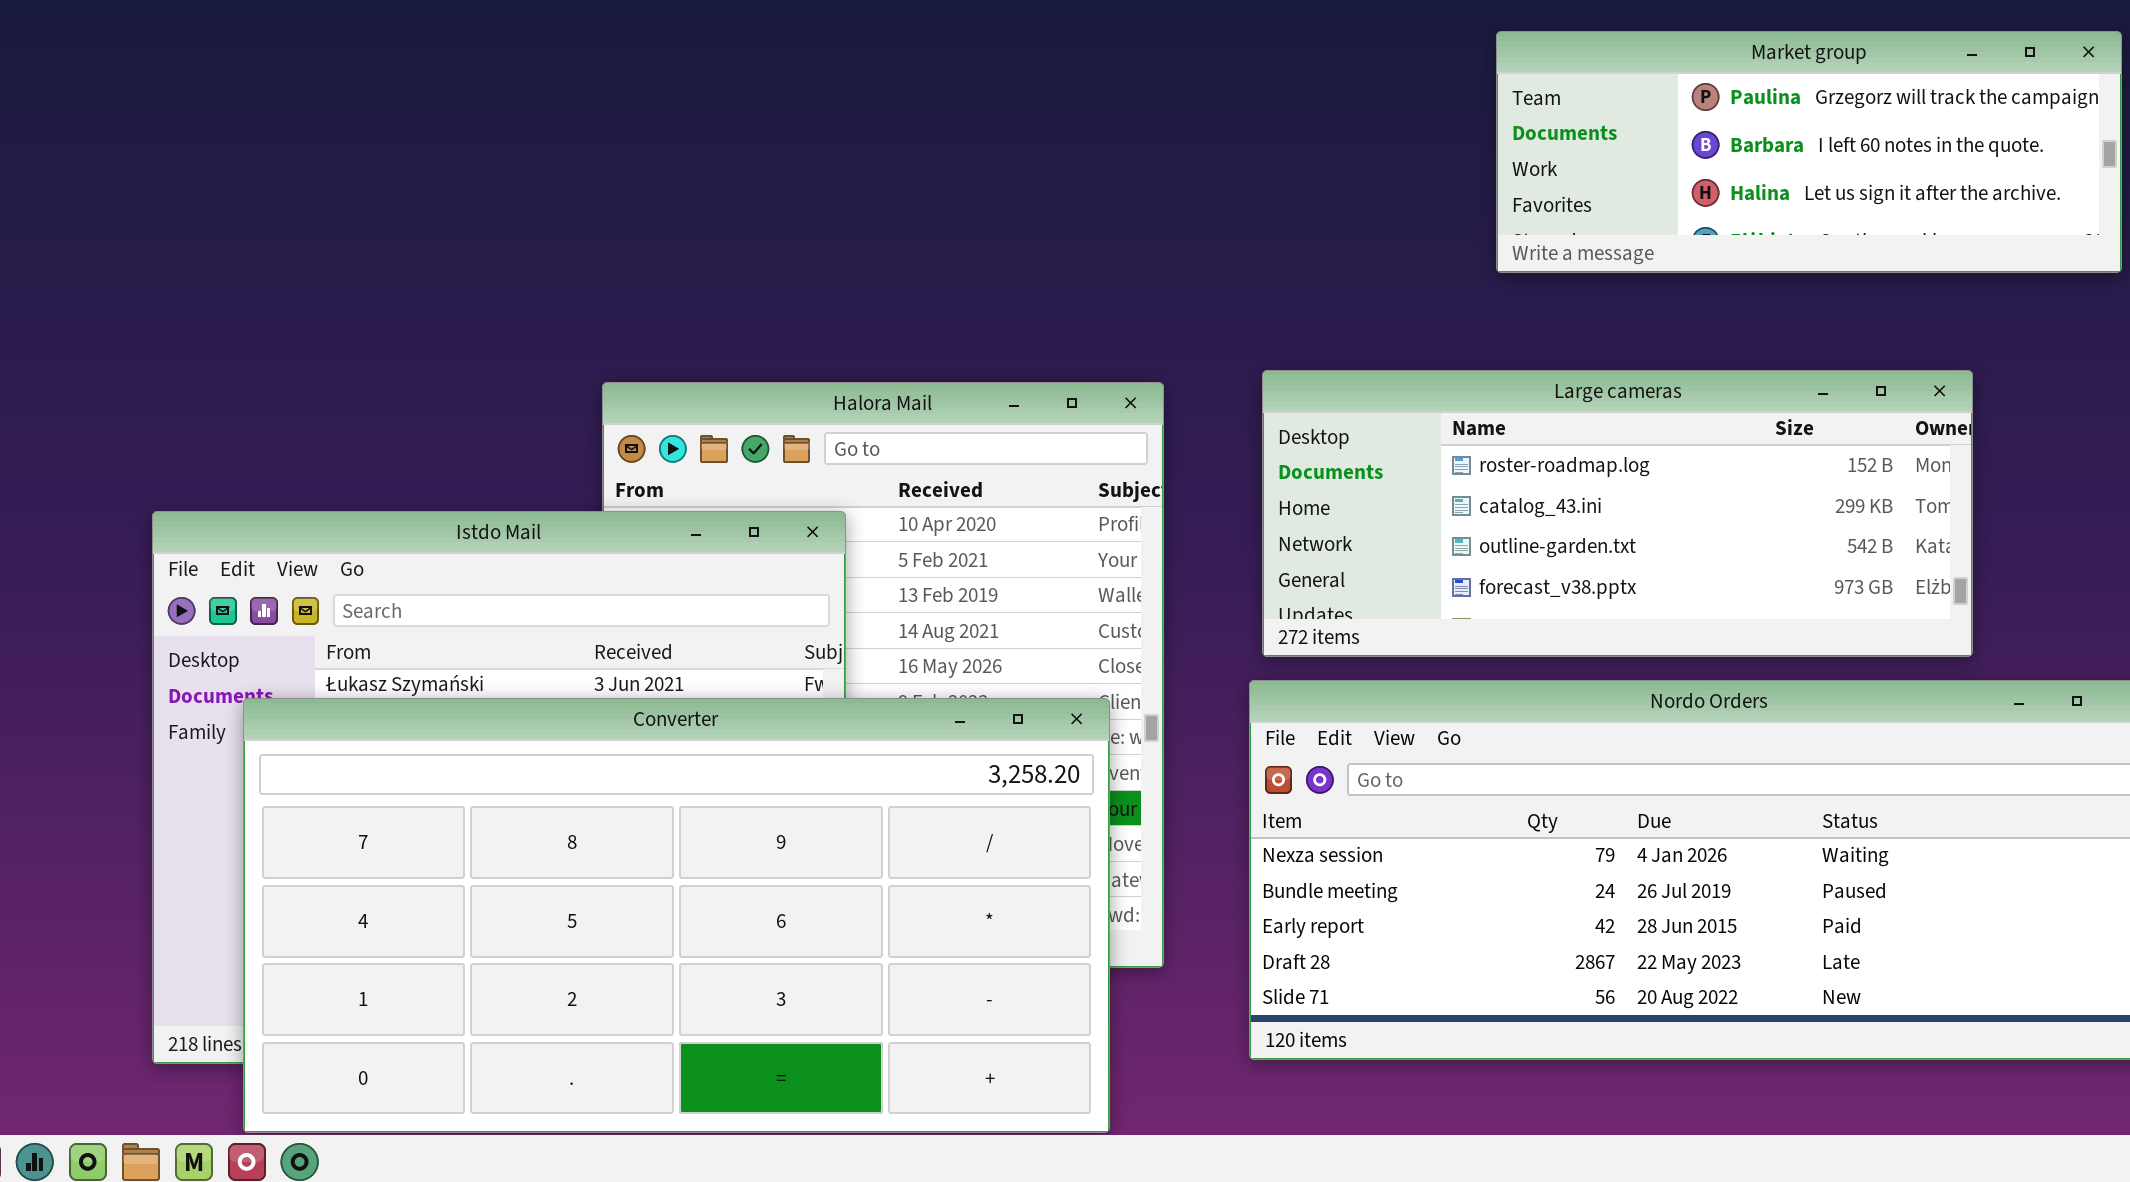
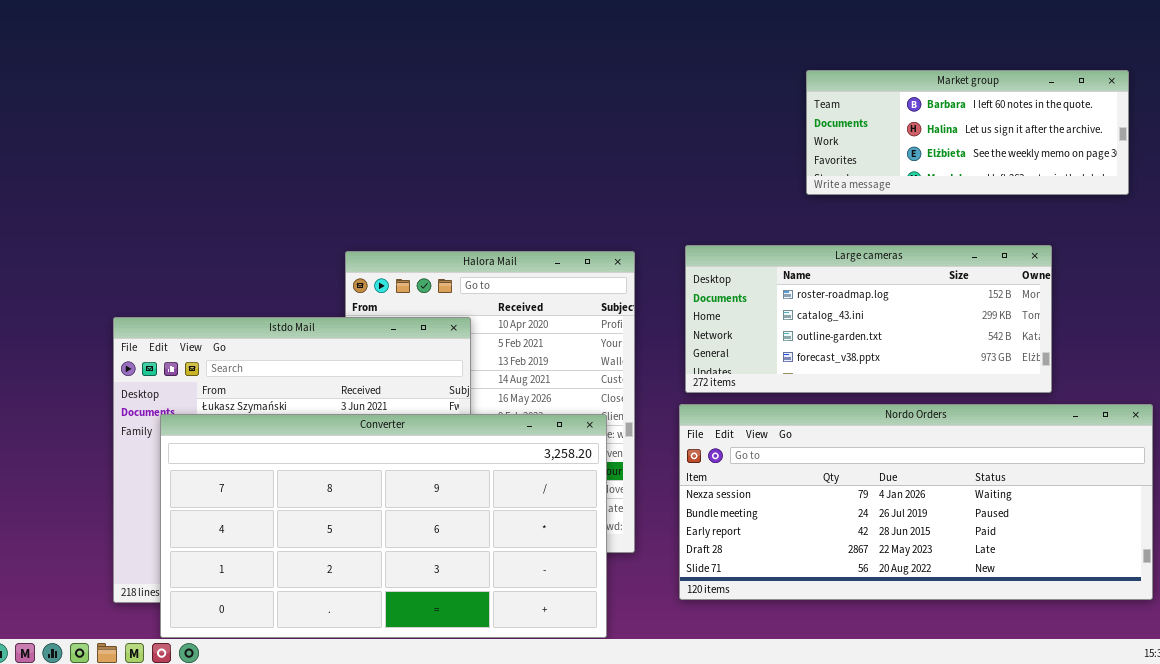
Market group: [1496,31,2122,273] -> [806,70,1129,195], scrolled down 1 row

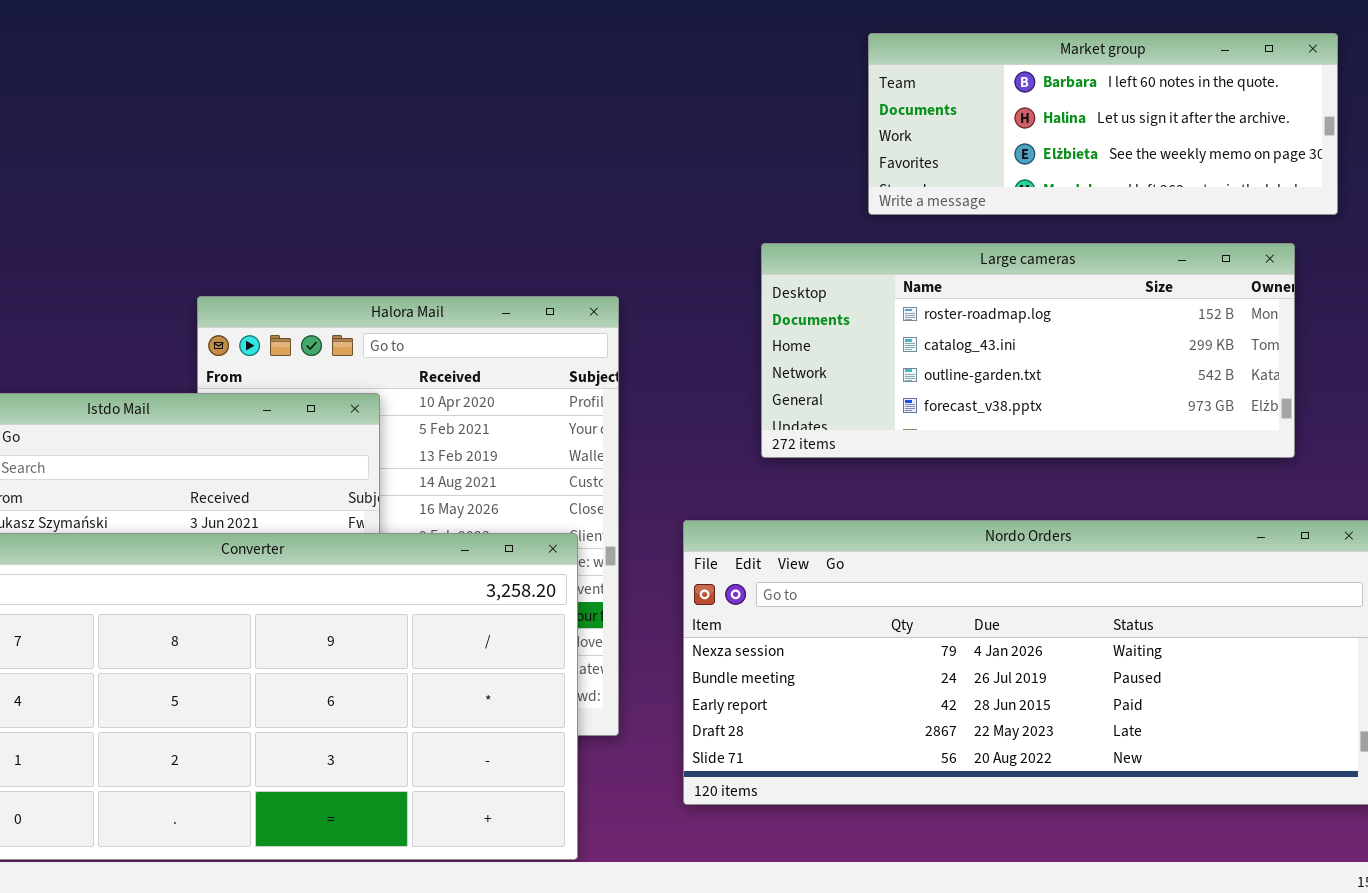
Large cameras: [685,245,1052,393] -> [761,243,1295,458], moved

